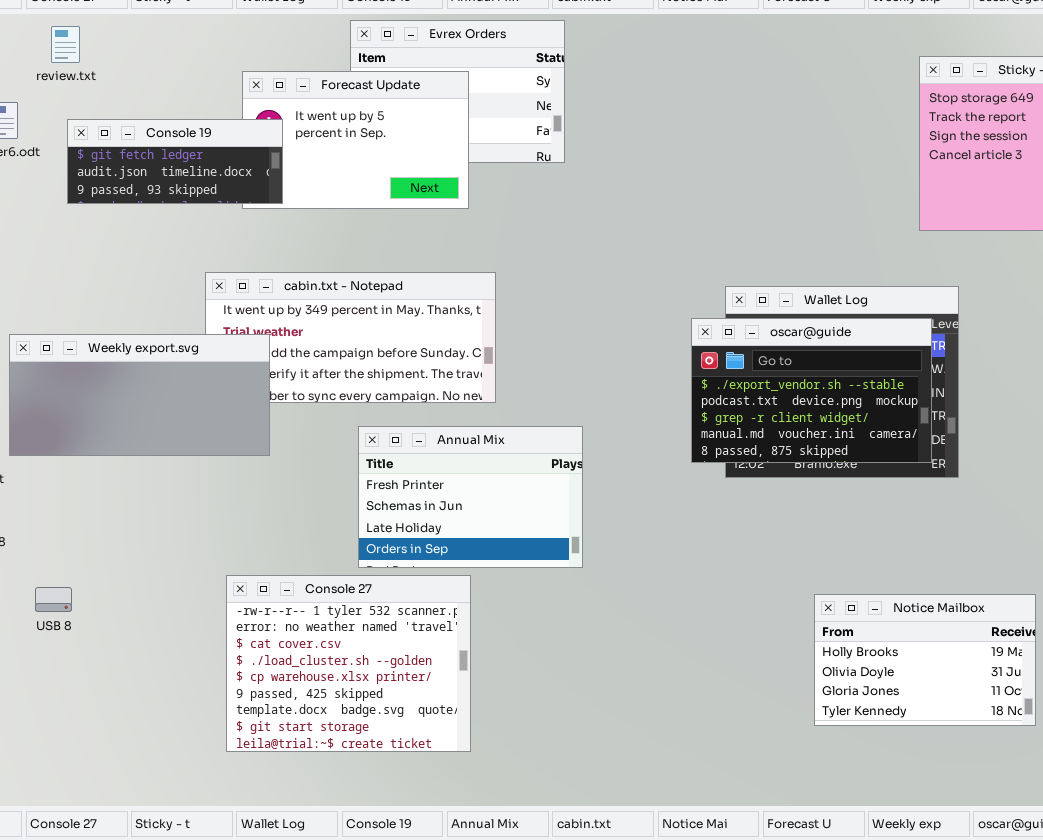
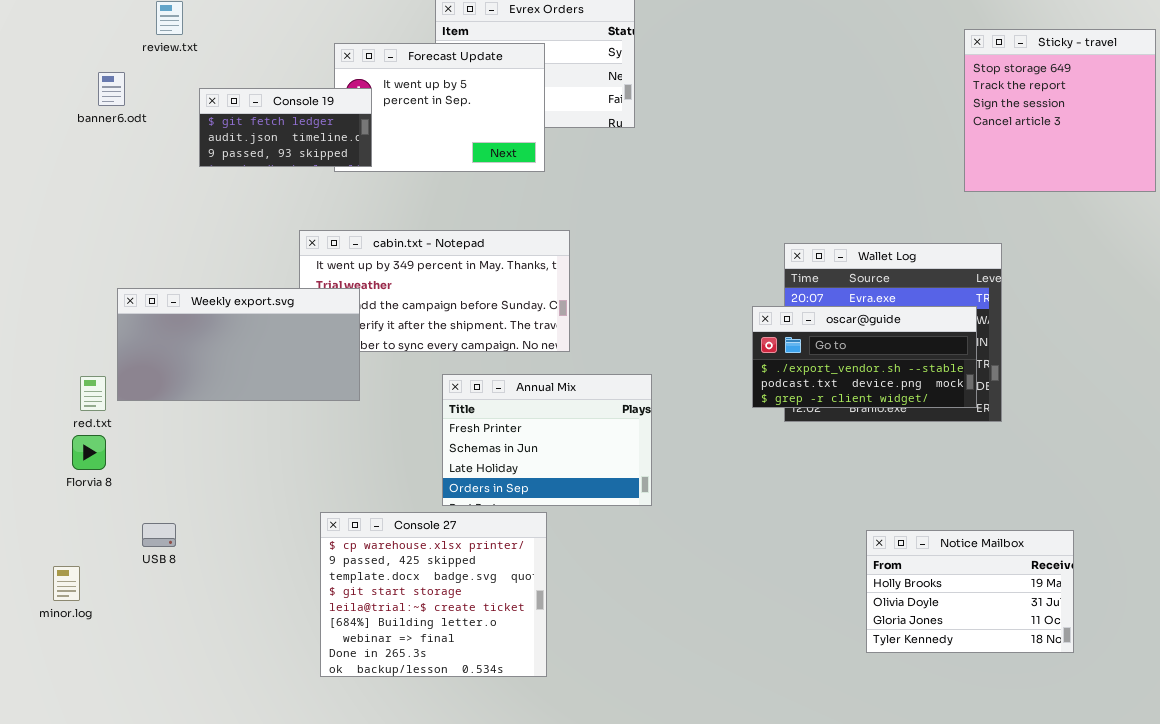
Console 19: [67,119,283,204] -> [199,88,372,167], resized
oscar@guide: [691,318,932,463] -> [752,306,977,408], resized
Console 27: [226,575,471,752] -> [320,512,547,677], scrolled down 4 rows

